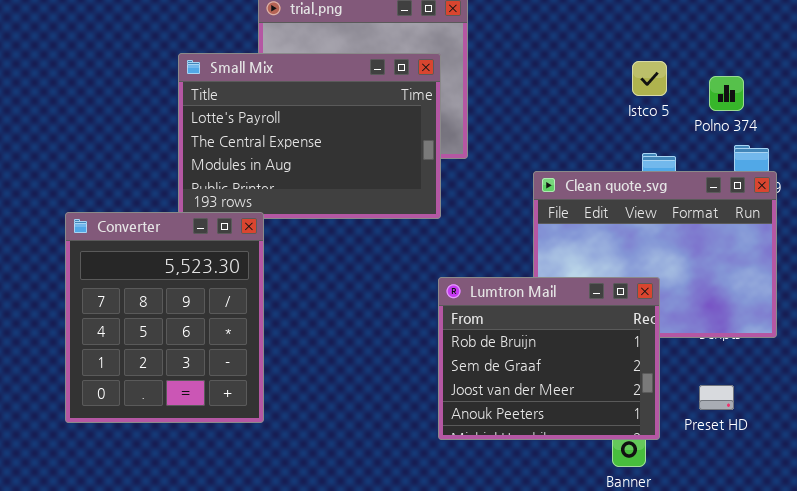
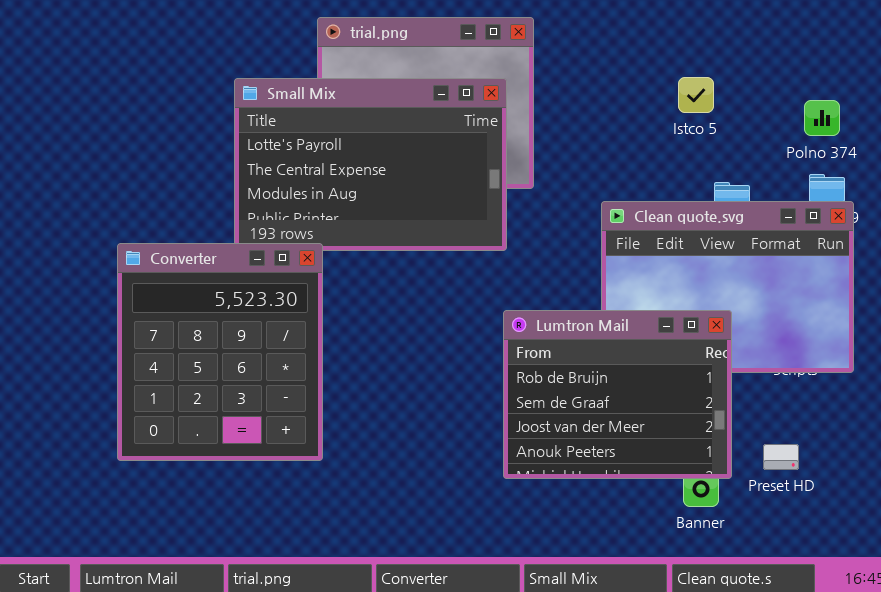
Istco 5: [632,61,667,96] -> [678,77,714,113], moved
Polno 374: [709,76,744,111] -> [804,100,840,136], moved
Preset HD: [699,385,734,410] -> [763,444,799,470], moved

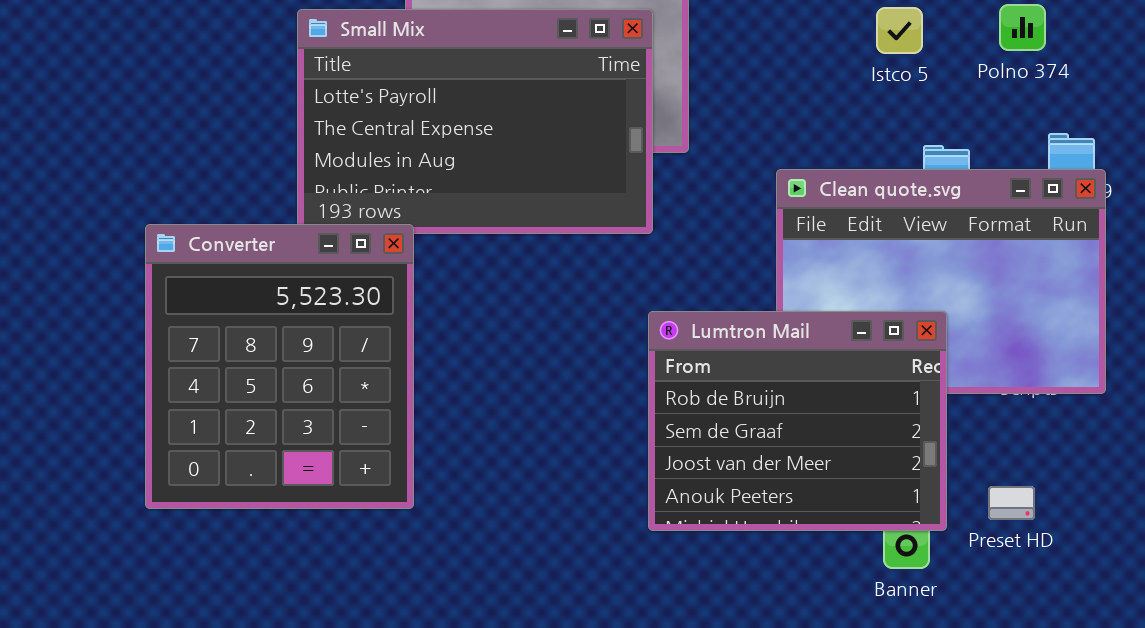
Polno 374: [804,100,840,136] -> [999,4,1046,51], moved

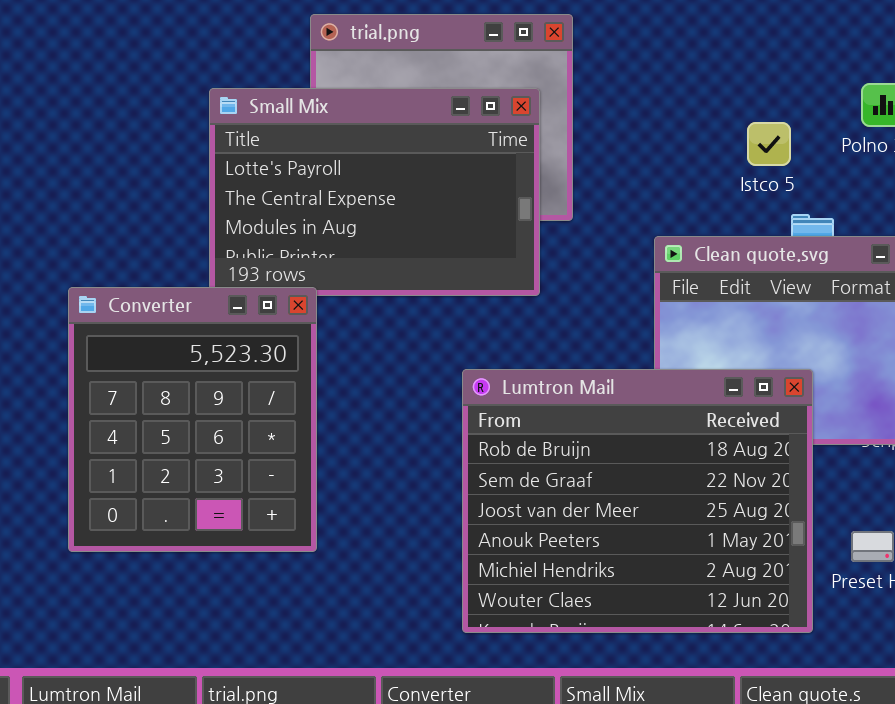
Istco 5: [876,7,923,54] -> [747,122,791,166], moved
Lumtron Mail: [648,311,947,531] -> [462,369,813,633], resized

